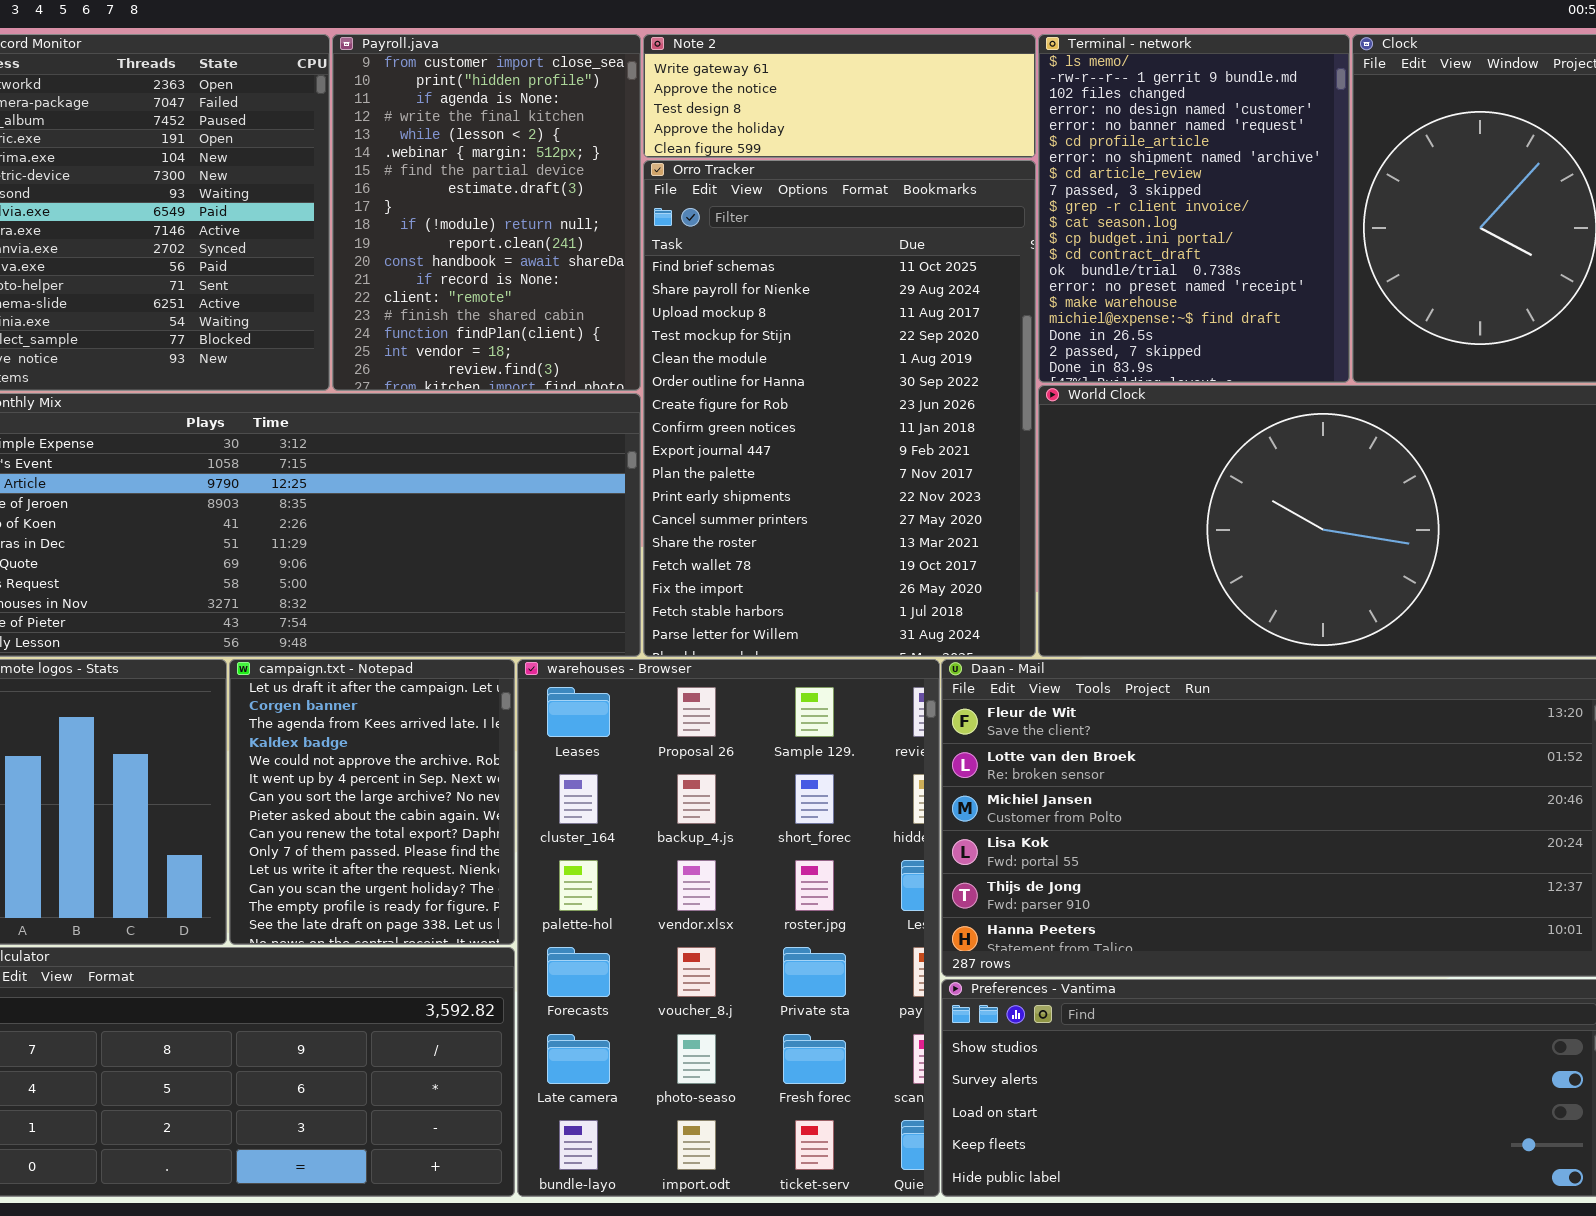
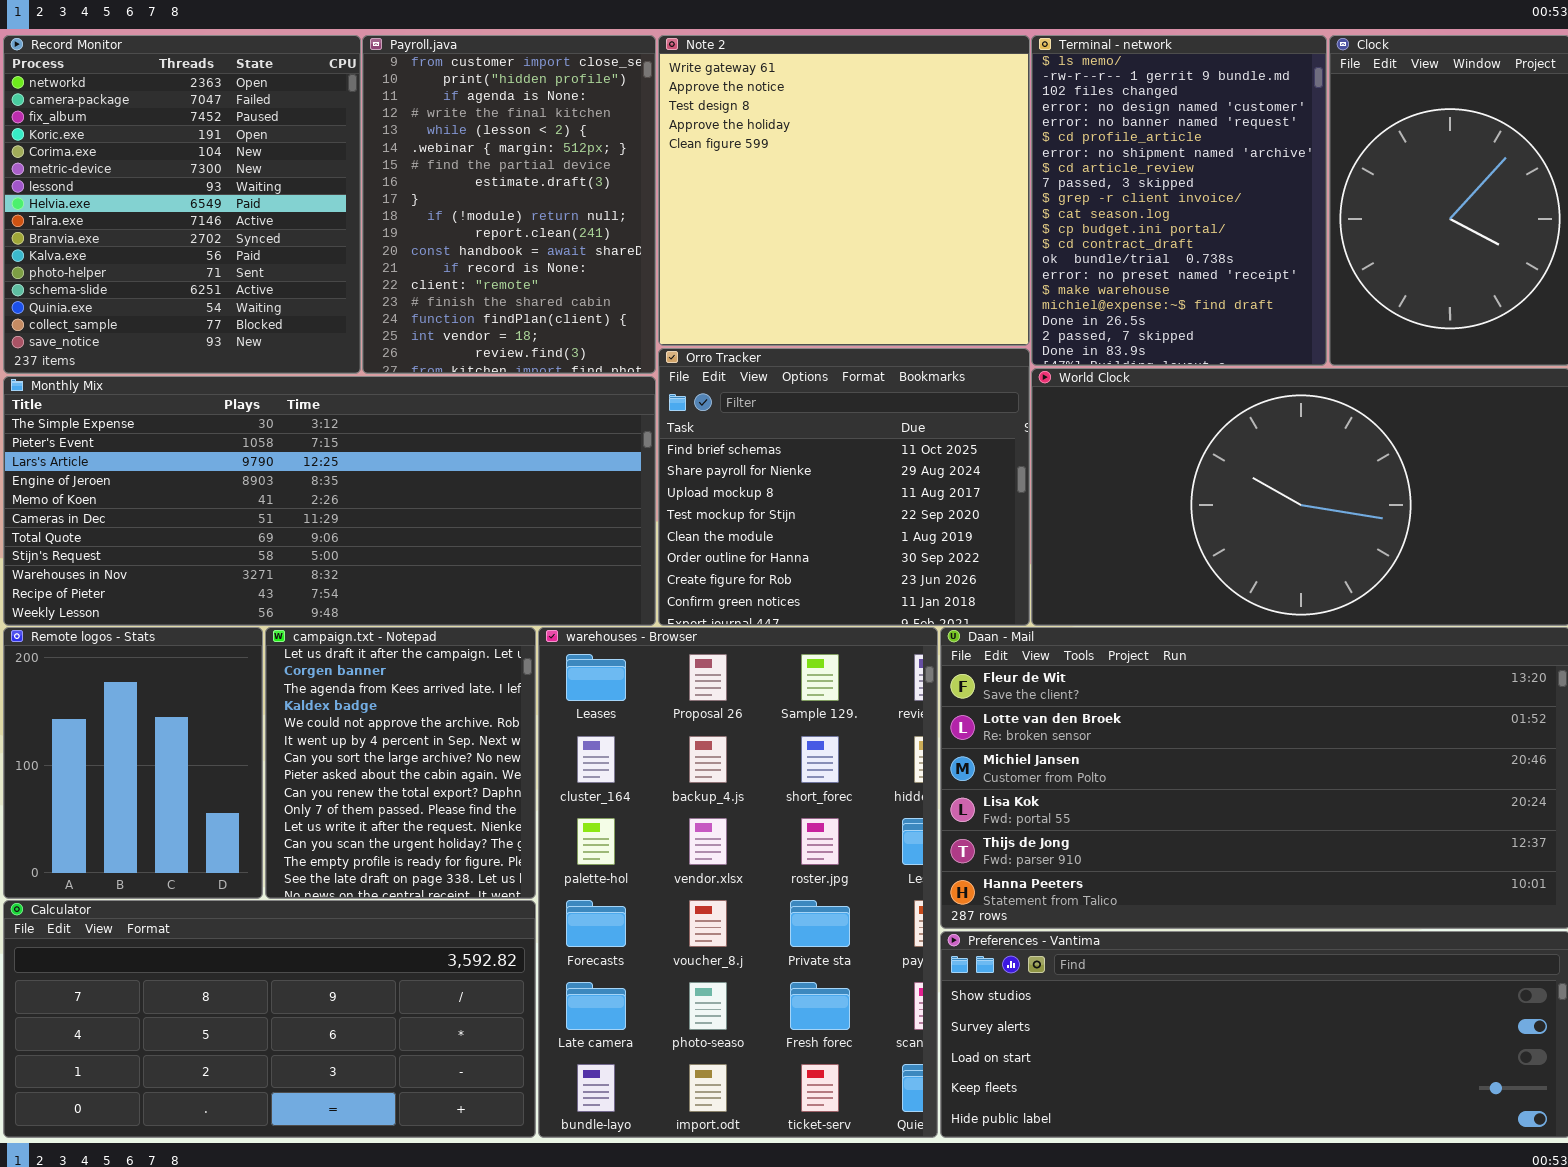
Note 2: [643,34,1036,158] -> [658,35,1030,346], resized
Orro Tracker: [643,160,1036,657] -> [658,348,1030,626], resized

